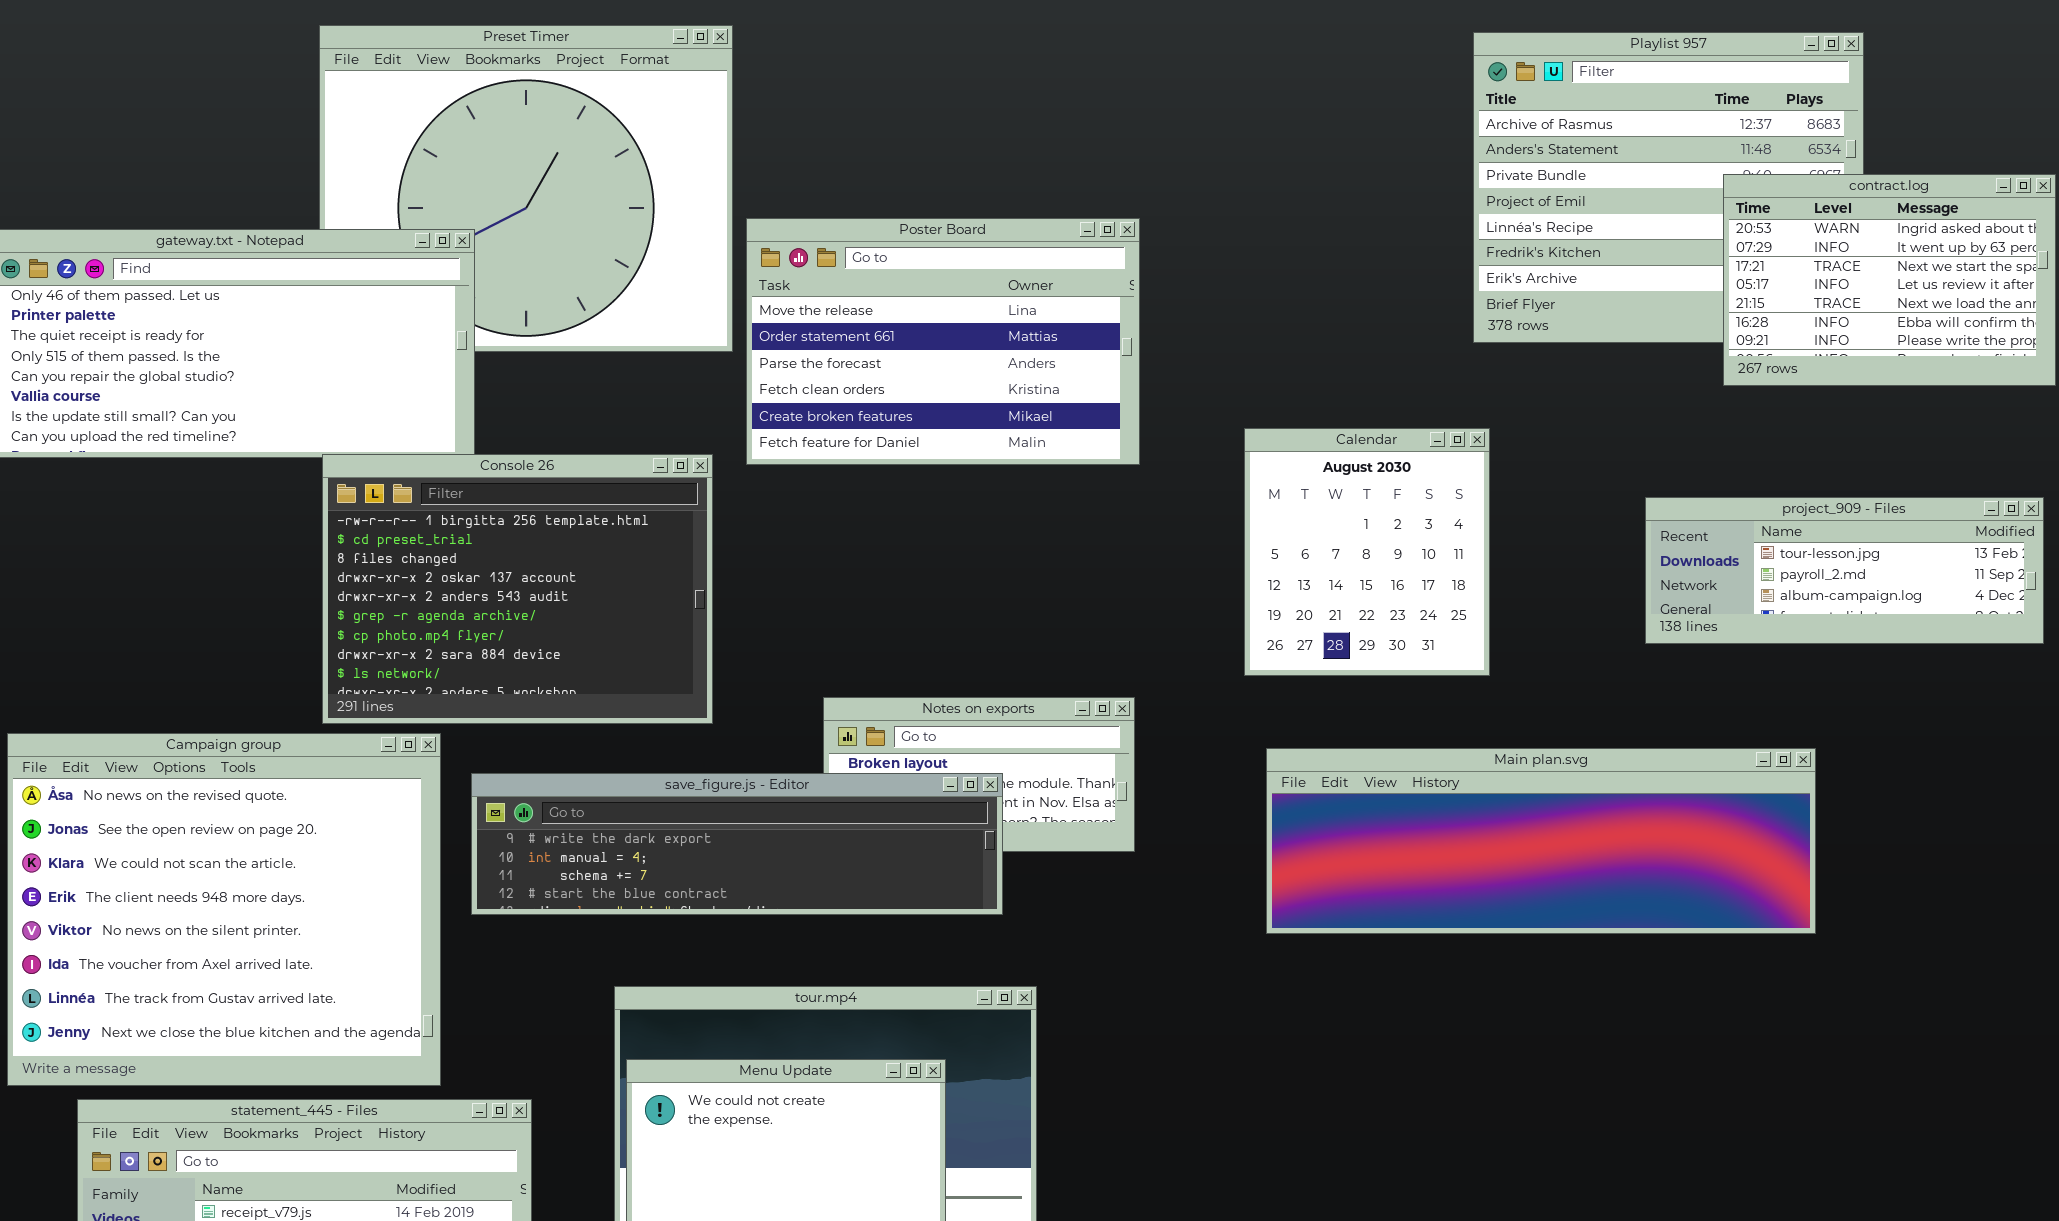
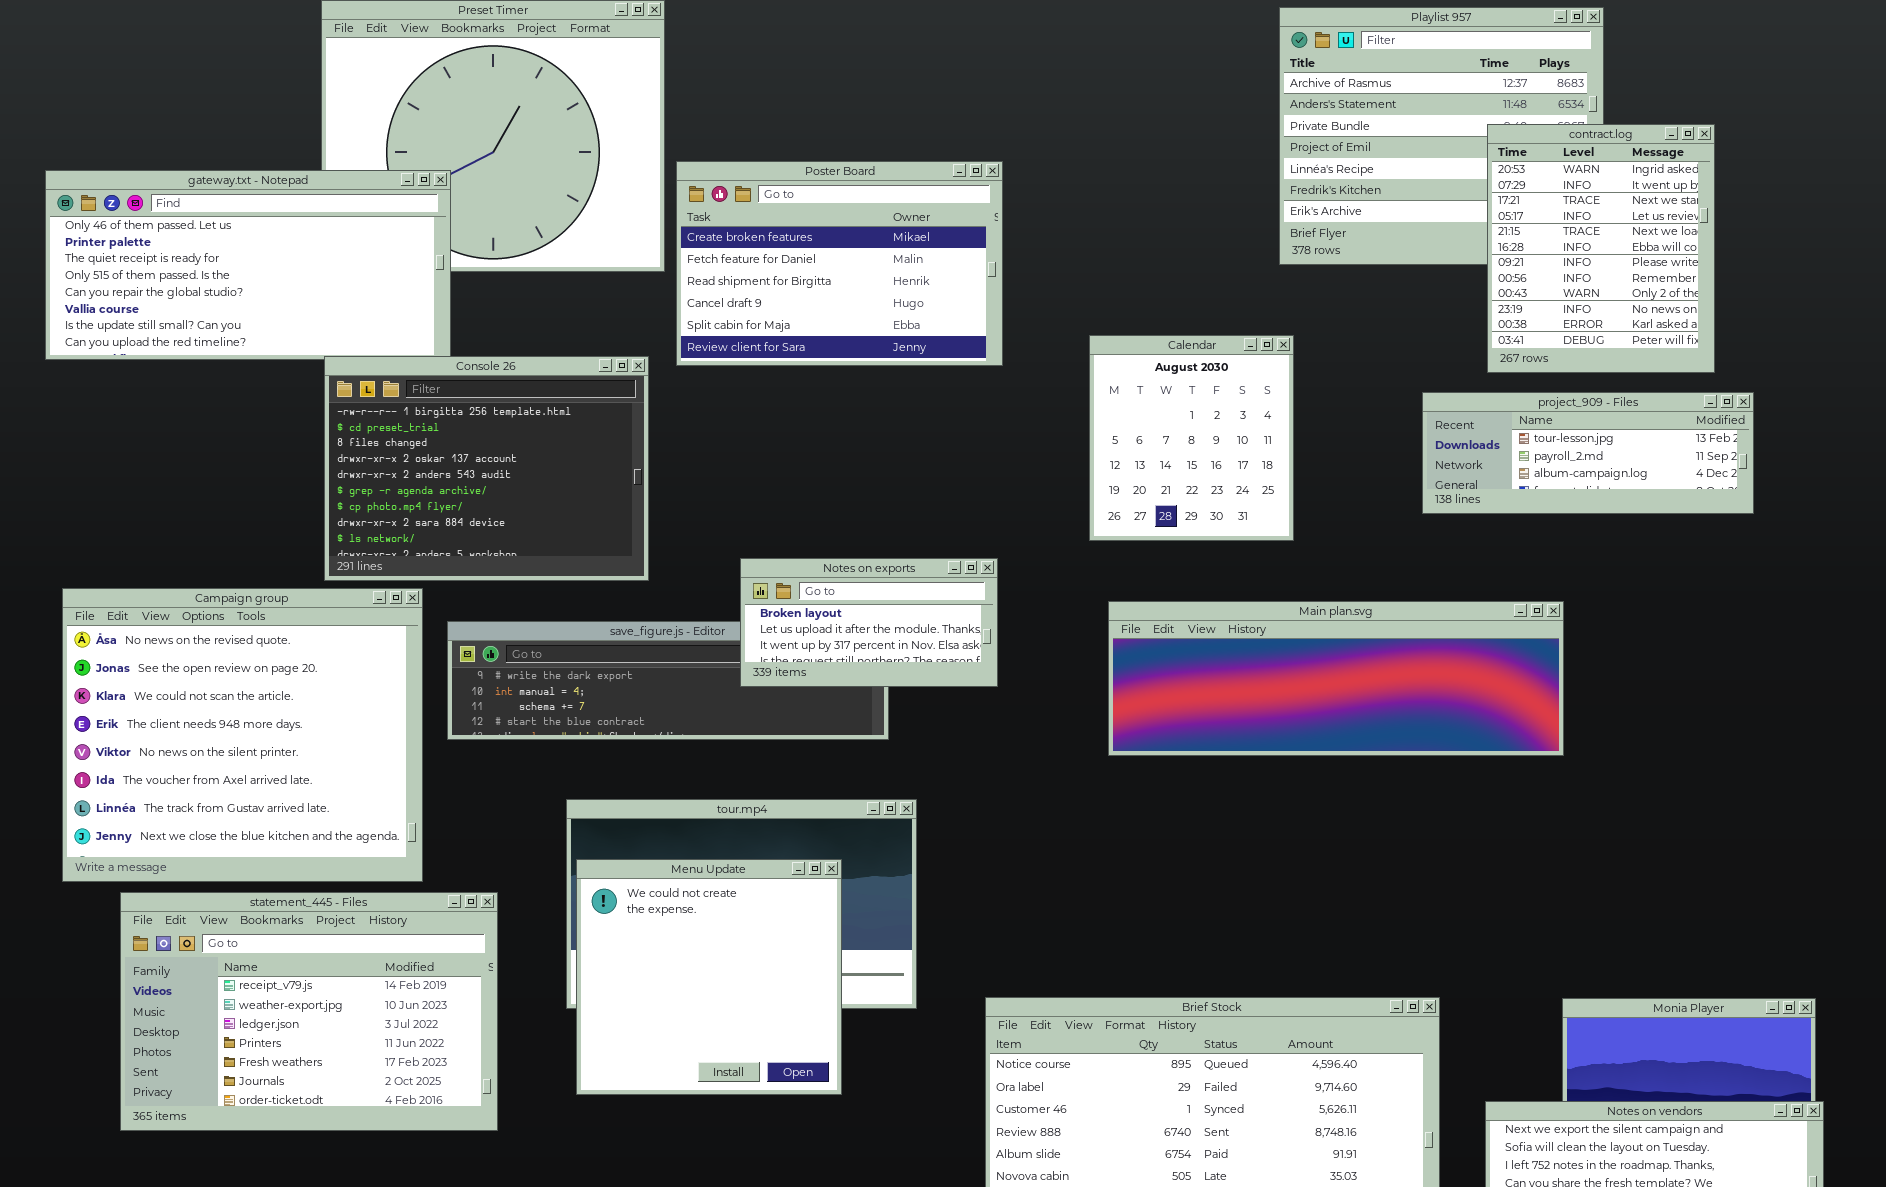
contract.log: [1723,174,2056,386] -> [1487,124,1715,373], resized
Poster Board: [746,218,1140,465] -> [676,161,1003,366], scrolled down 4 rows
Notes on exports: [823,697,1135,852] -> [740,558,998,687], raised

